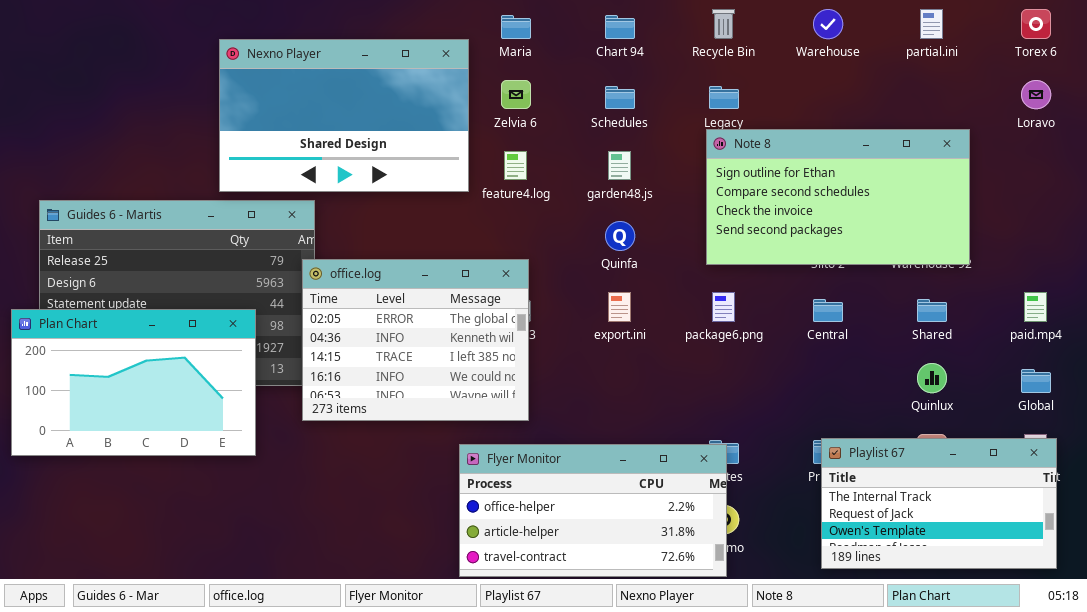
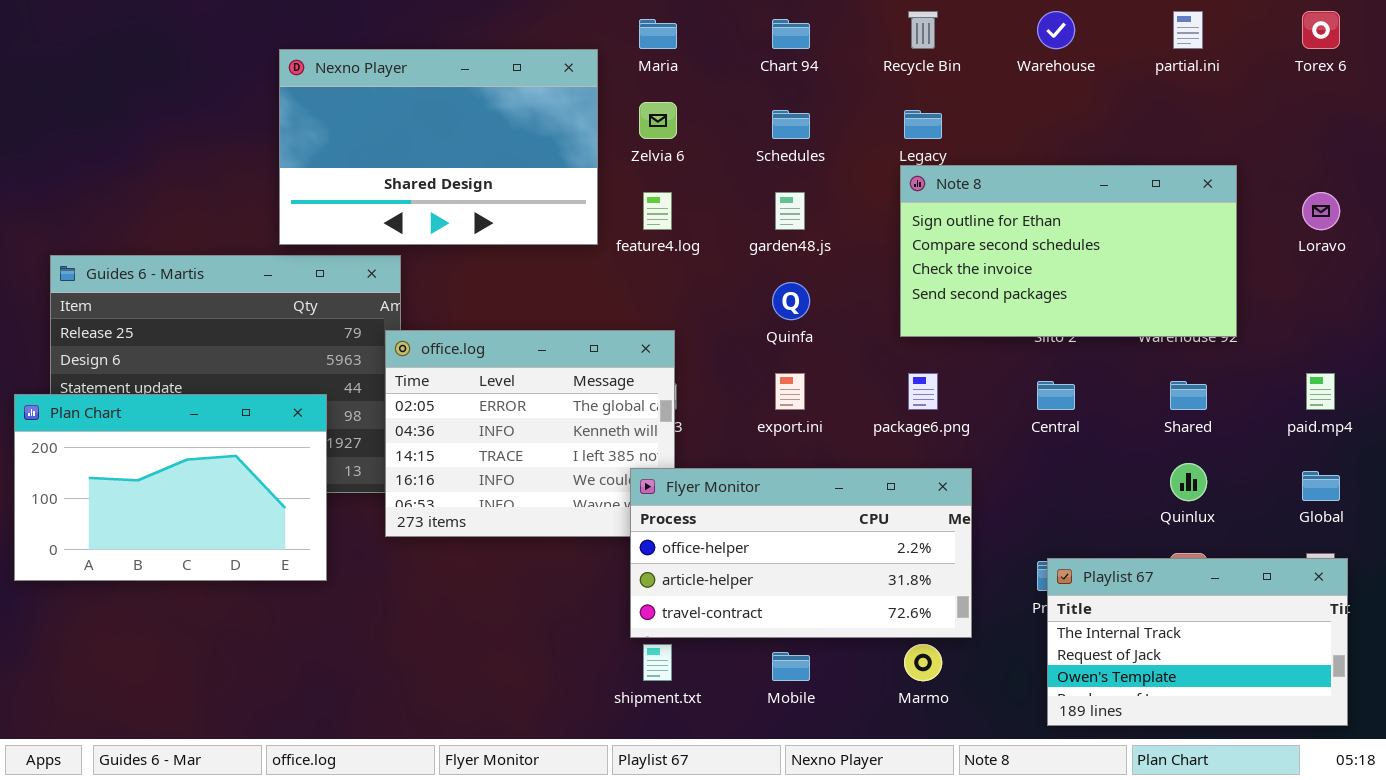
Loravo: [1021,80,1051,109] -> [1302,192,1340,230], moved
Flyer Monitor: [459,444,727,577] -> [630,468,972,638], moved

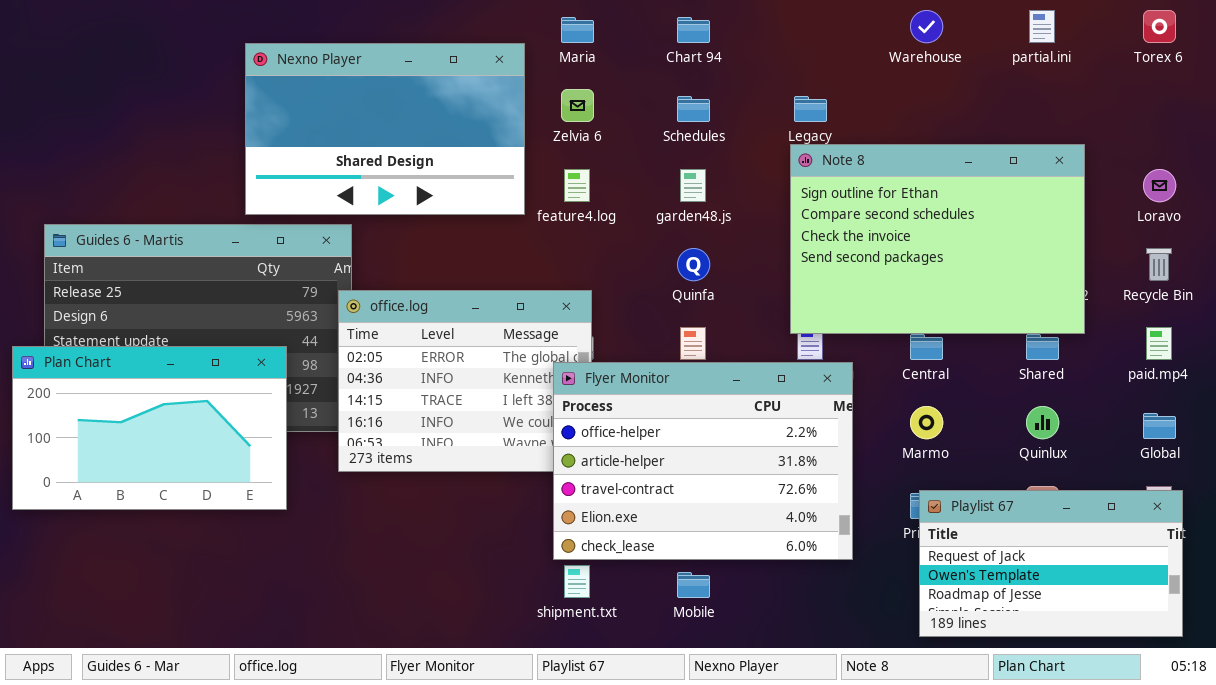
Recycle Bin: [908,11,938,49] -> [1146,248,1172,281], moved
Note 8: [900,165,1237,337] -> [790,144,1085,334], resized
Flyer Monitor: [630,468,972,638] -> [553,362,853,560], resized
Playlist 67: [1047,558,1348,726] -> [919,490,1183,637], scrolled down 1 row
Marmo: [904,644,942,681] -> [910,406,943,439], moved

